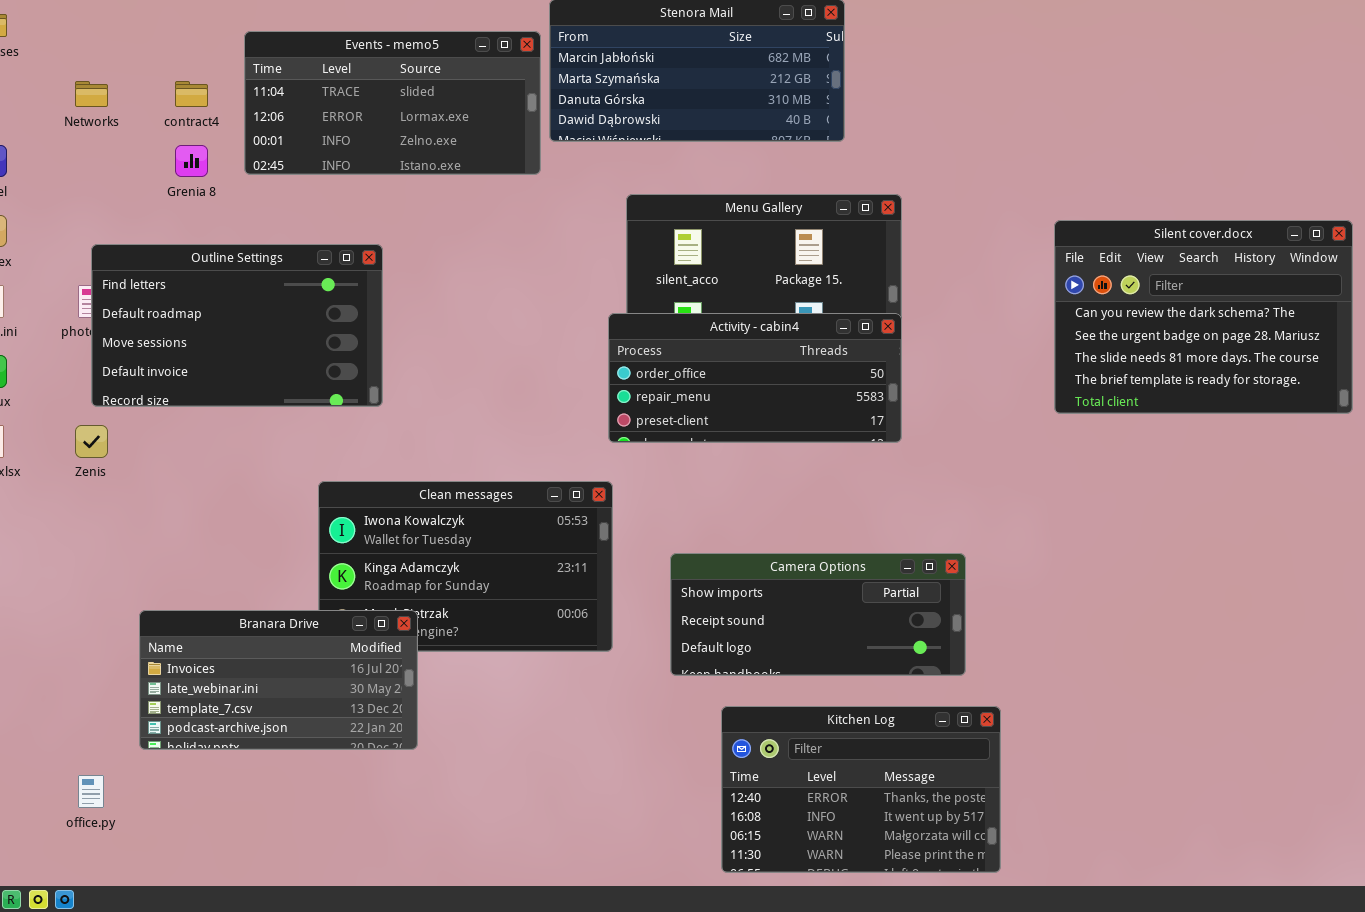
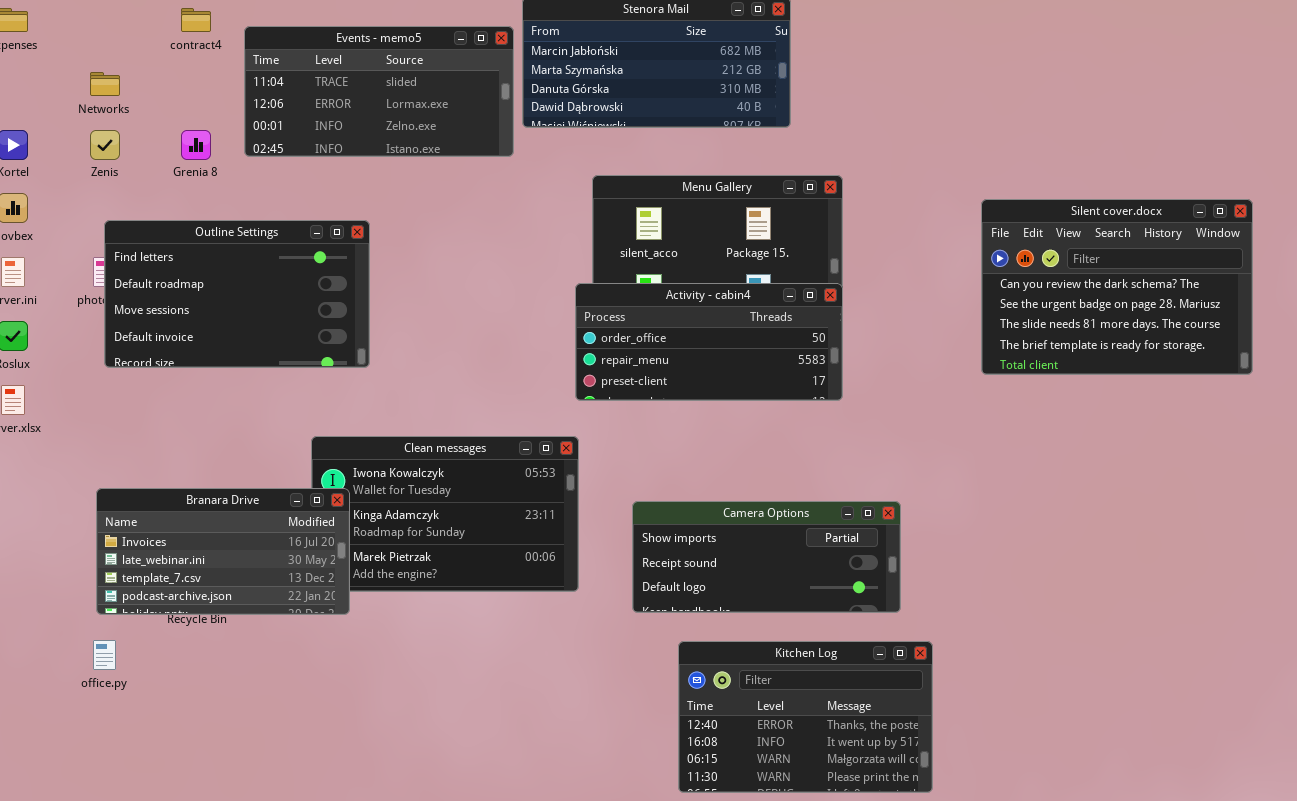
contract4: [175,81,208,107] -> [181,8,211,32], moved
Zenis: [75,425,108,458] -> [90,130,120,160], moved
Branara Drive: [139,610,418,750] -> [96,488,350,615], moved
office.py: [78,775,104,808] -> [93,640,116,670], moved

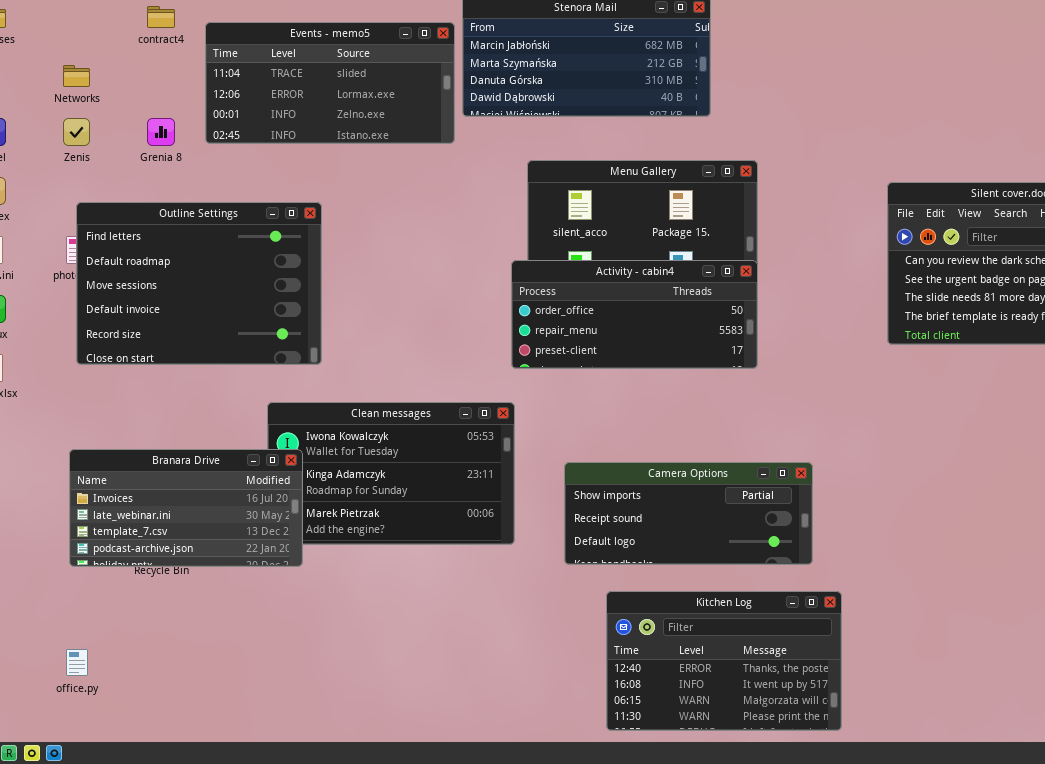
Outline Settings: [104,220,370,368] -> [76,202,322,365], resized
office.py: [93,640,116,670] -> [66,649,88,676], moved

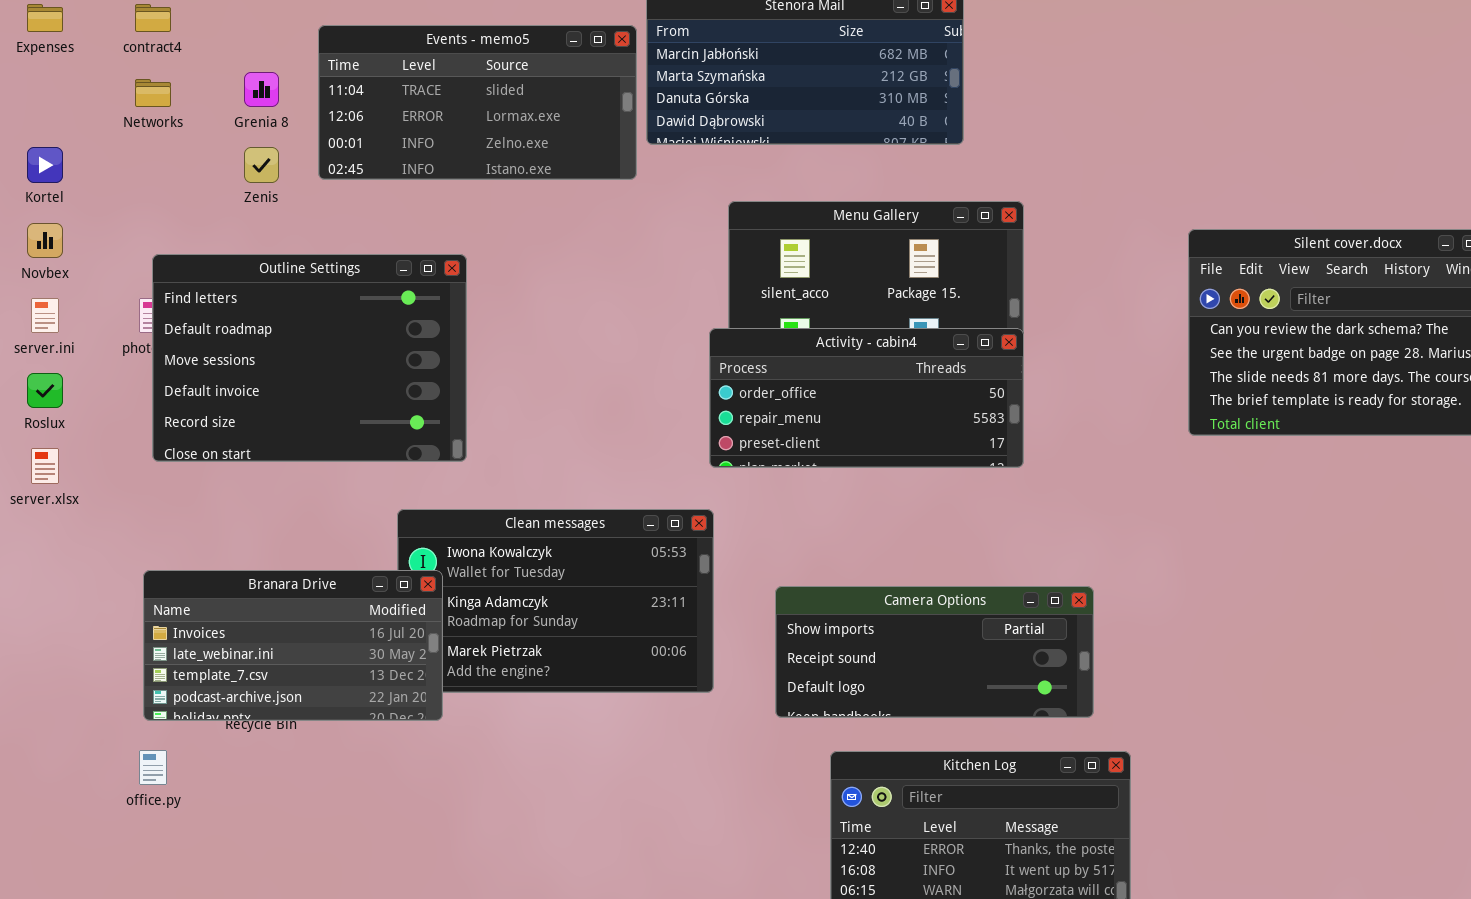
contract4: [147,6,175,28] -> [135,4,171,32], moved
Zenis: [63,118,90,146] -> [244,147,279,183], moved
Grenia 8: [147,118,175,146] -> [244,72,279,107], moved
office.py: [66,649,88,676] -> [139,750,167,785], moved

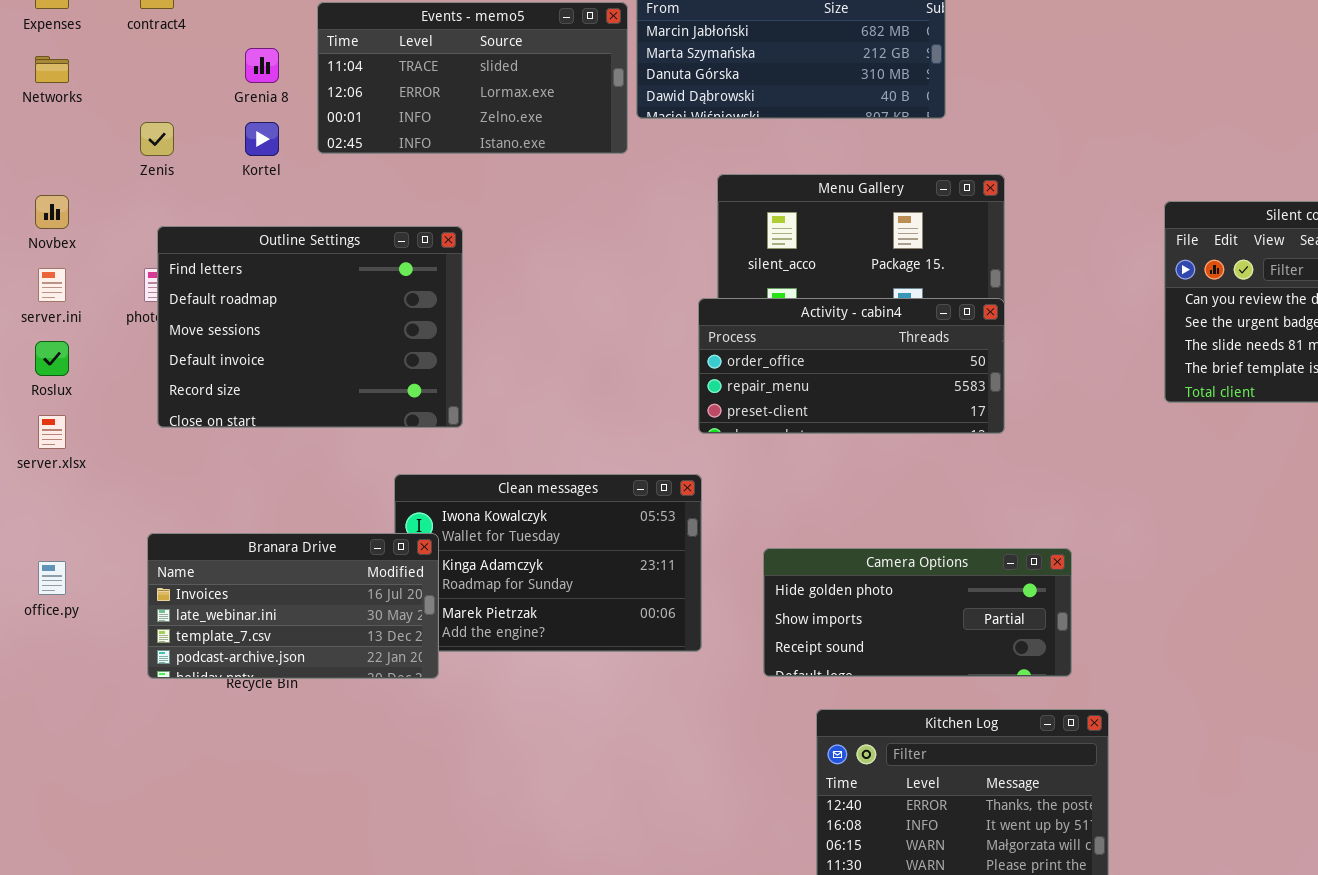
Networks: [135,79,171,107] -> [35,56,69,83], moved
Kortel: [27,147,63,183] -> [245,122,279,156], moved
Zenis: [244,147,279,183] -> [140,122,174,156], moved
Camera Options: [775,586,1094,718] -> [763,548,1072,677], scrolled up 1 row
office.py: [139,750,167,785] -> [38,561,66,595], moved

